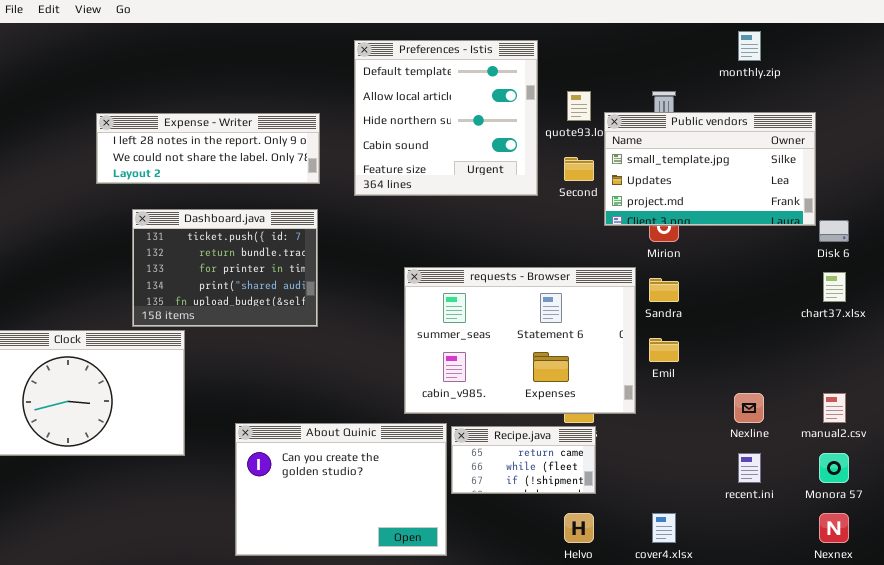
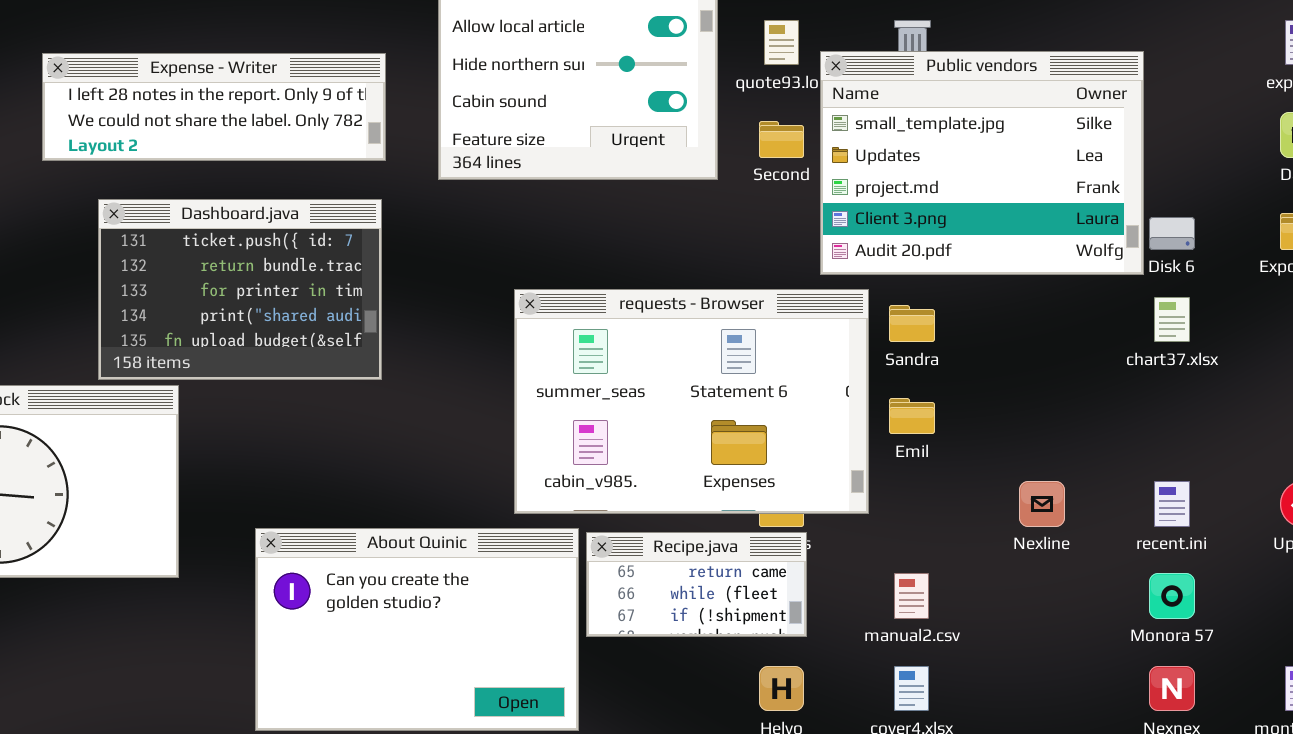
Public vendors: [604,112,816,226] -> [820,51,1144,275], resized
manual2.csv: [823,393,846,423] -> [894,573,929,619], moved
recent.ini: [738,453,761,483] -> [1154,481,1190,527], moved

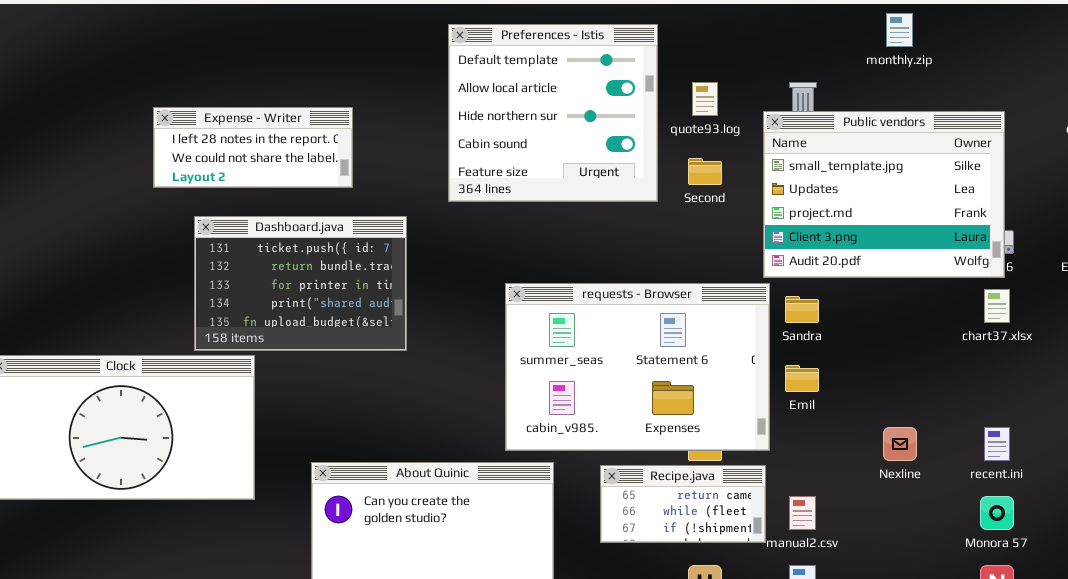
Public vendors: [820,51,1144,275] -> [763,111,1005,278], moved
Expense - Writer: [42,53,386,161] -> [153,107,353,188], resized
Recipe.java: [586,532,807,637] -> [600,465,766,543], moved

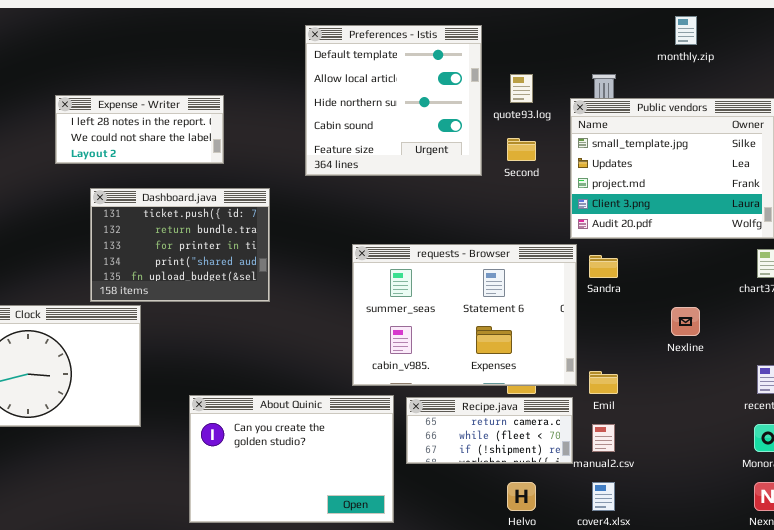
Emil: [785,365,819,392] -> [589,371,618,394], moved
Nexline: [883,427,917,461] -> [671,307,700,336], moved
Recipe.java: [600,465,766,543] -> [406,397,573,464], resized

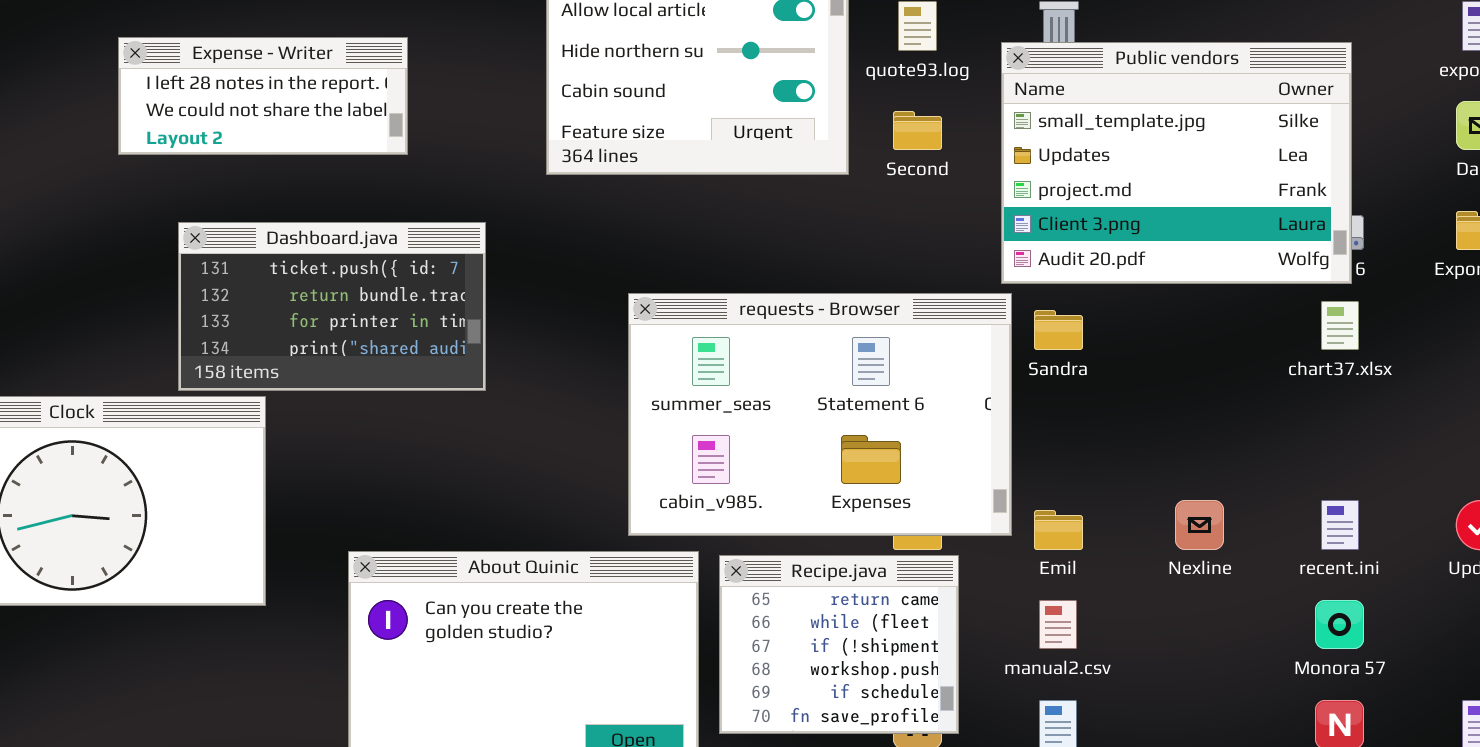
Dashboard.java: [90,188,270,302] -> [178,222,486,391], resized
Nexline: [671,307,700,336] -> [1175,500,1224,550], moved
Recipe.java: [406,397,573,464] -> [719,555,959,734], resized

